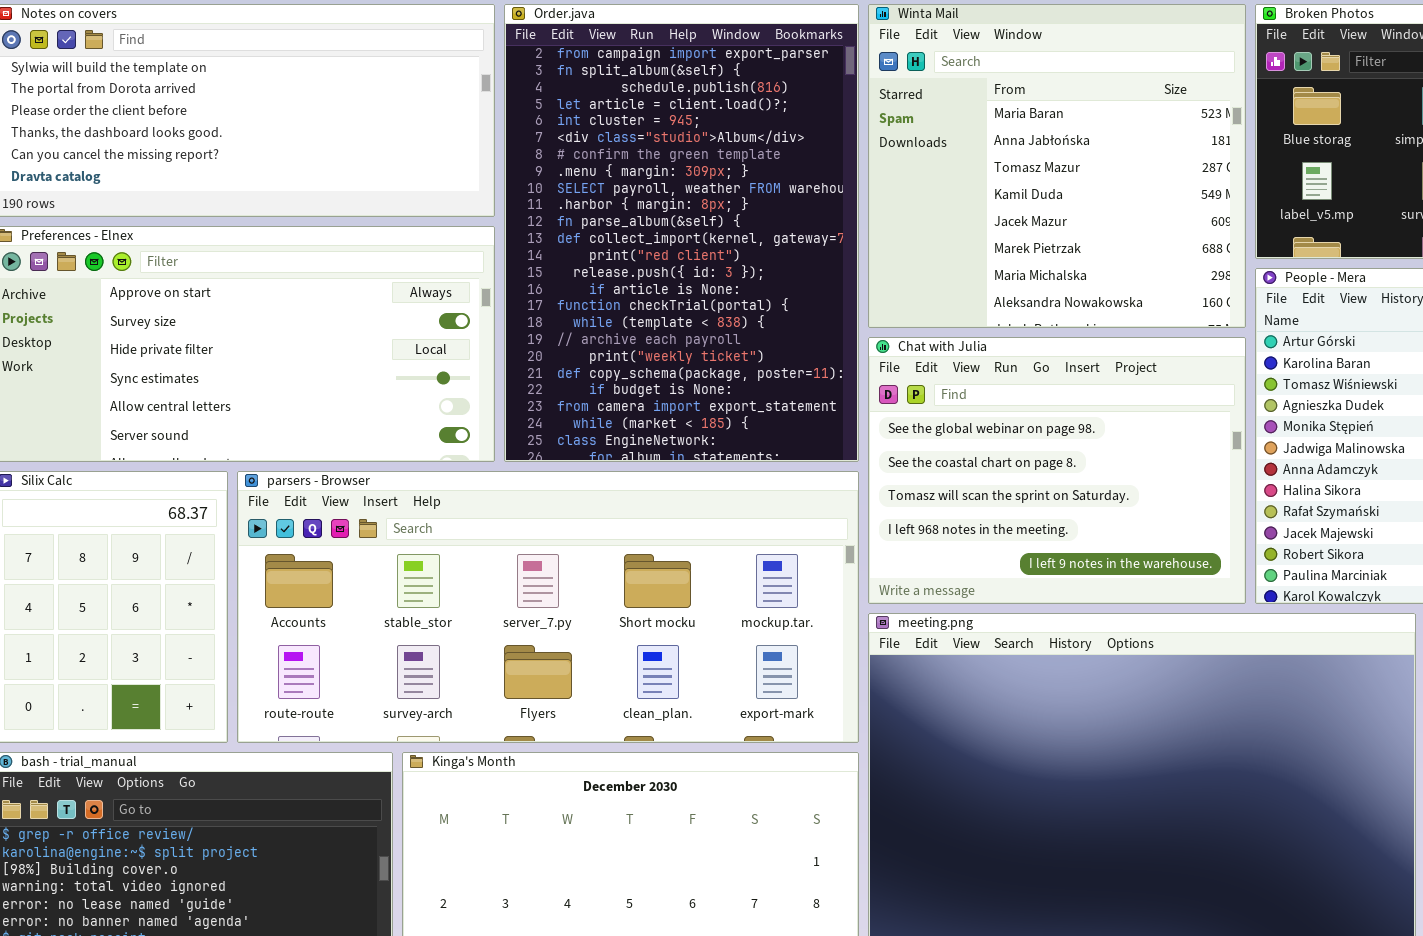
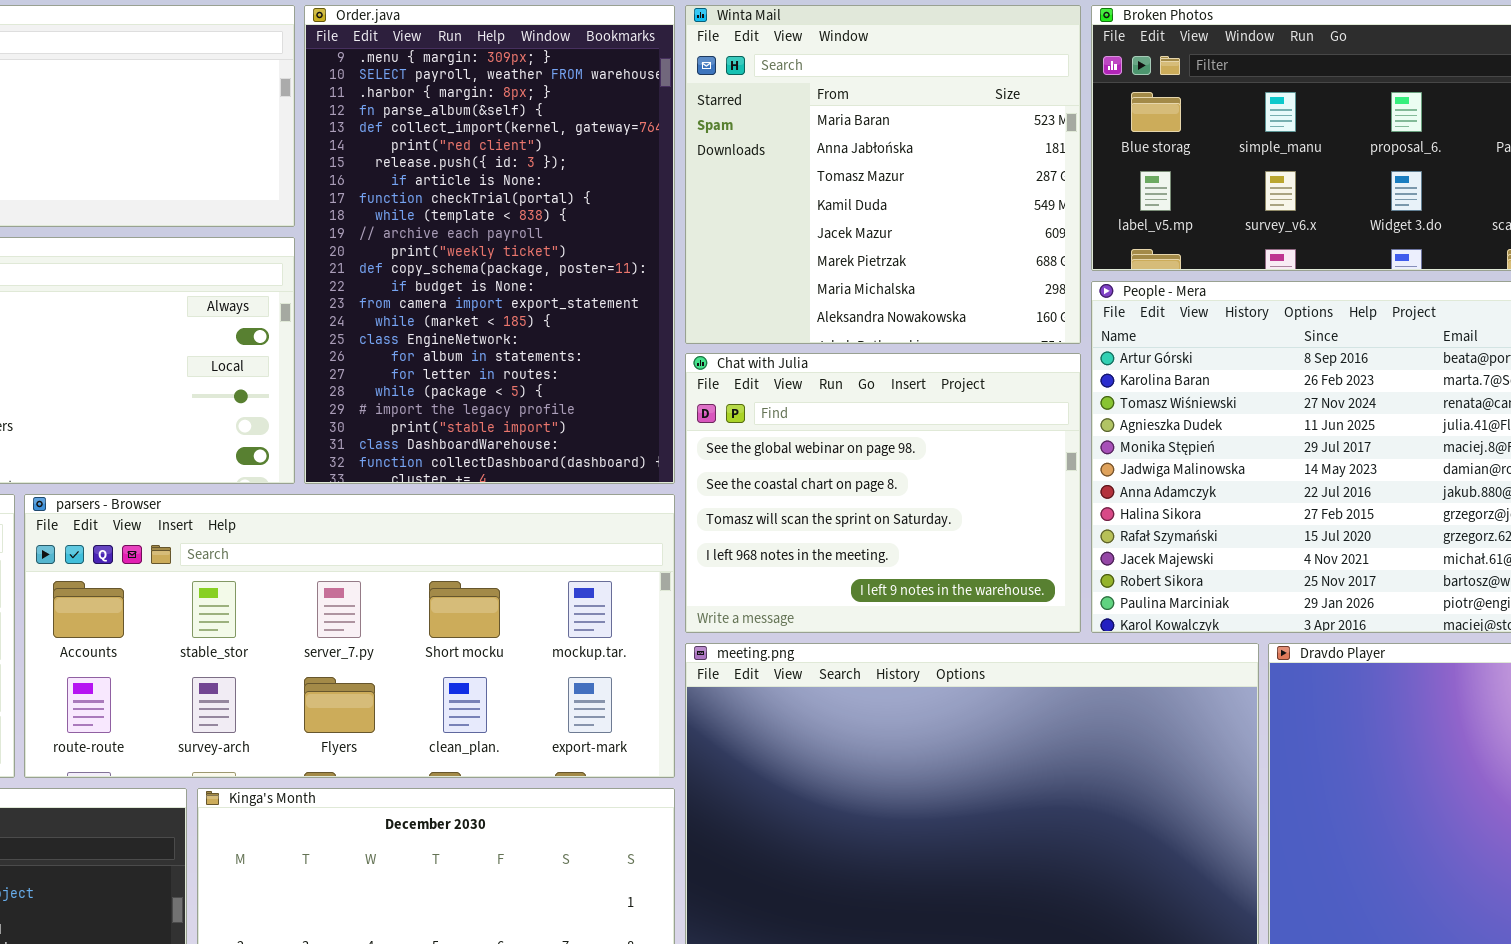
Order.java: [504,4,859,462] -> [304,5,675,484], scrolled down 7 rows

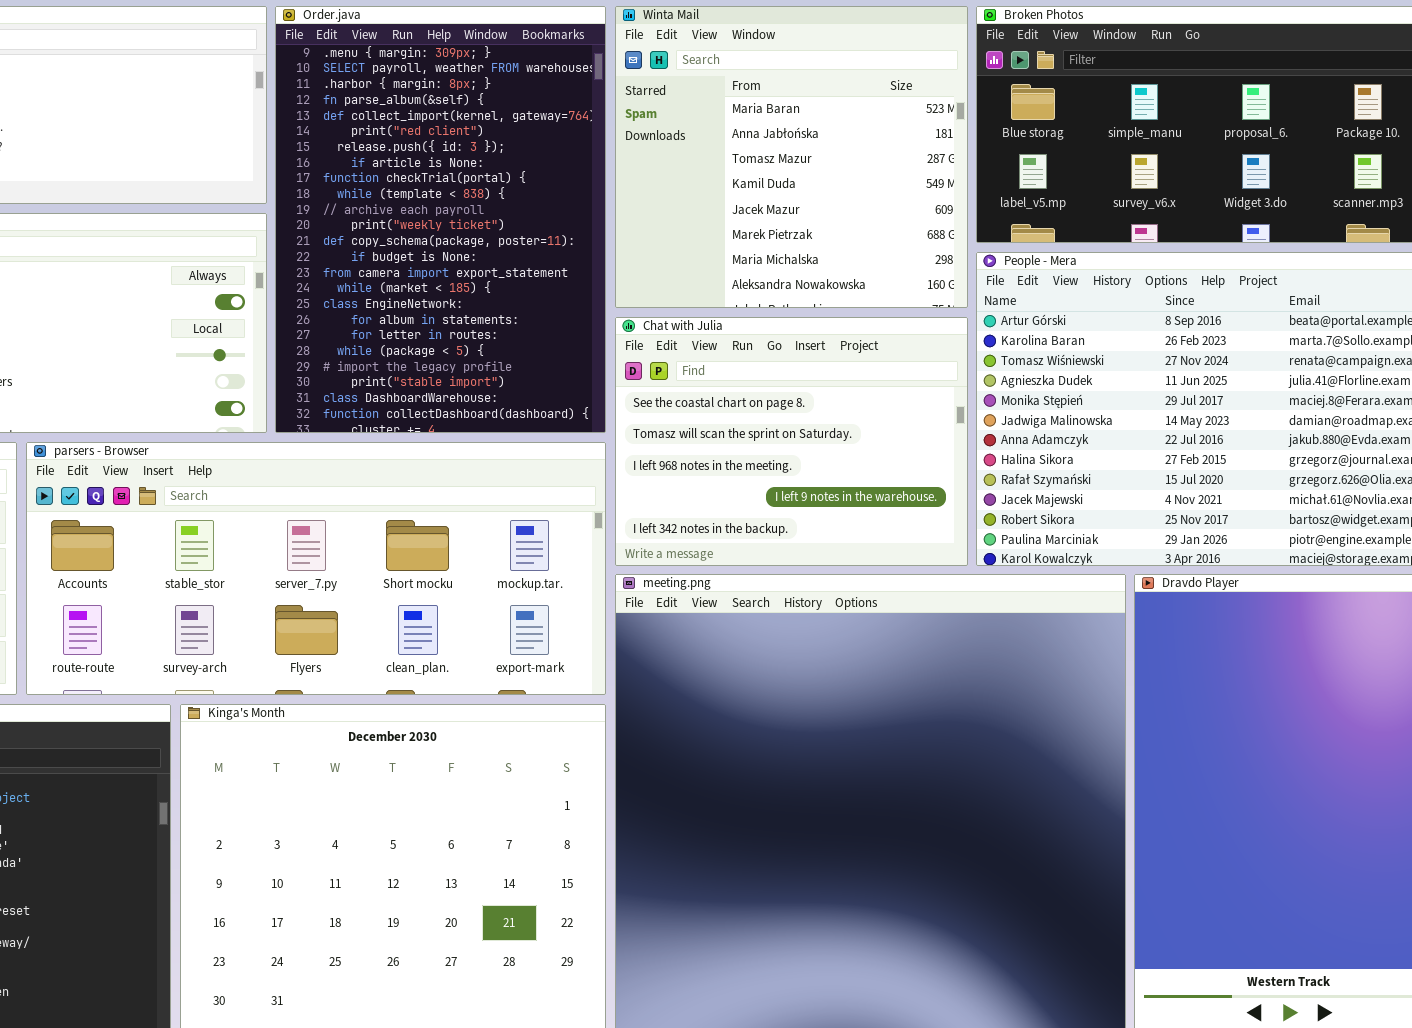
Chat with Julia: [685,353,1081,633] -> [615,317,968,566], scrolled down 1 row

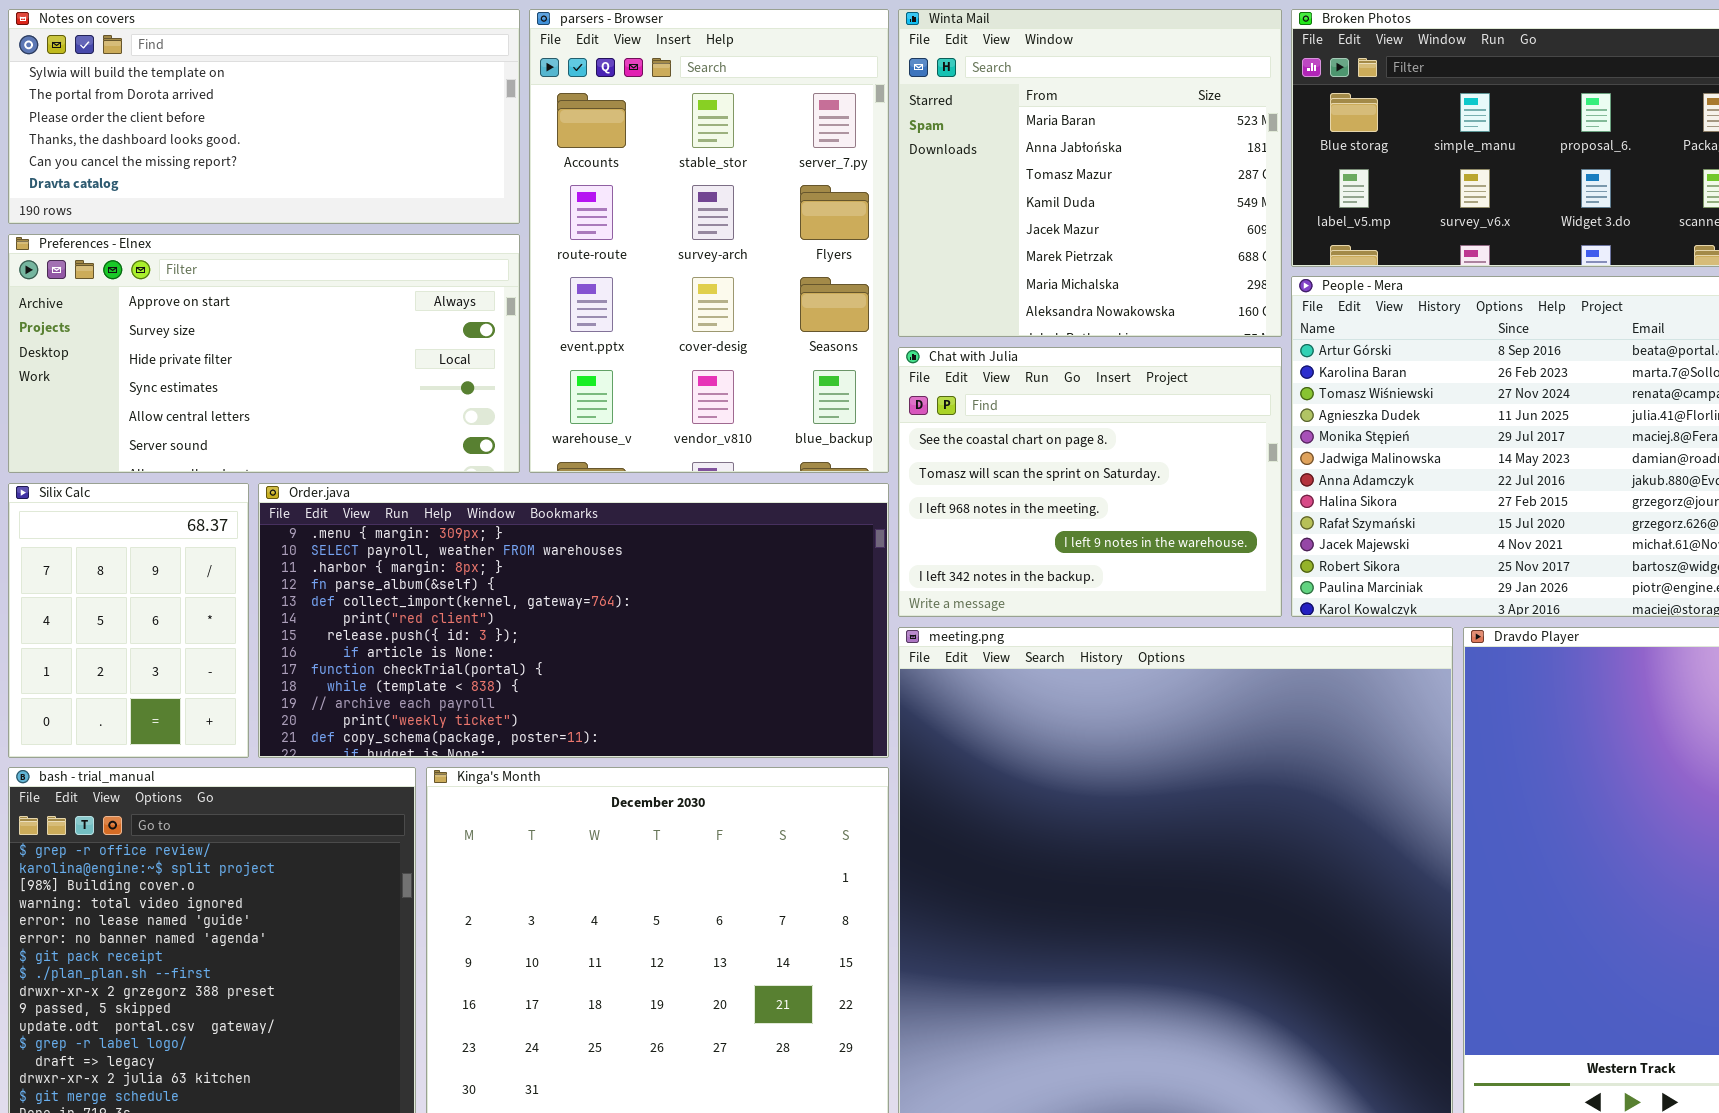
Order.java: [275,6,606,433] -> [258,483,889,758], moved, resized
parsers - Browser: [26,442,606,695] -> [529,9,889,473], moved, resized

